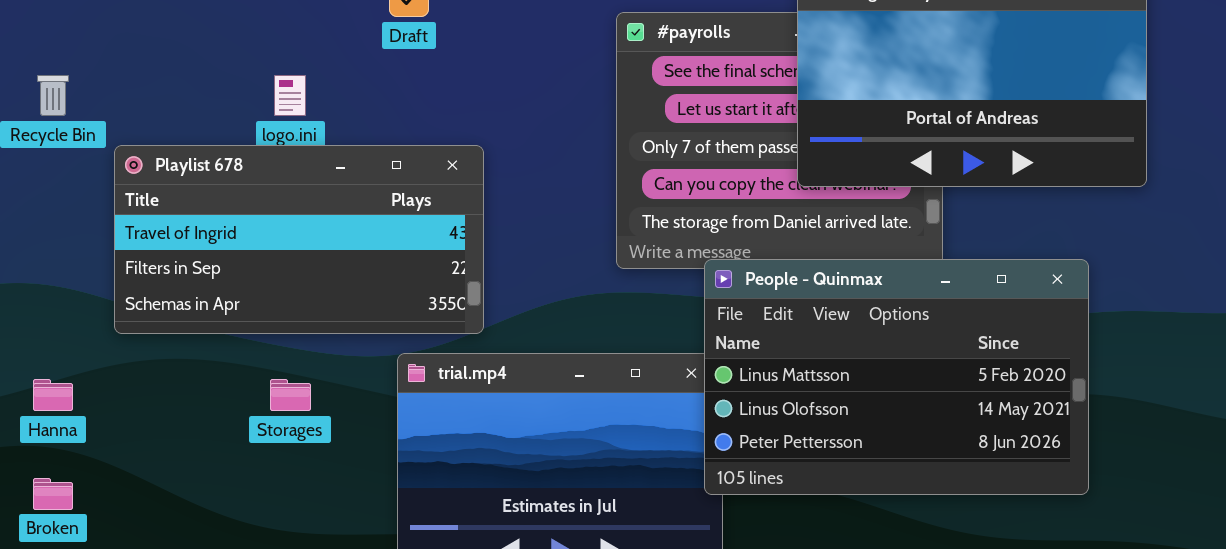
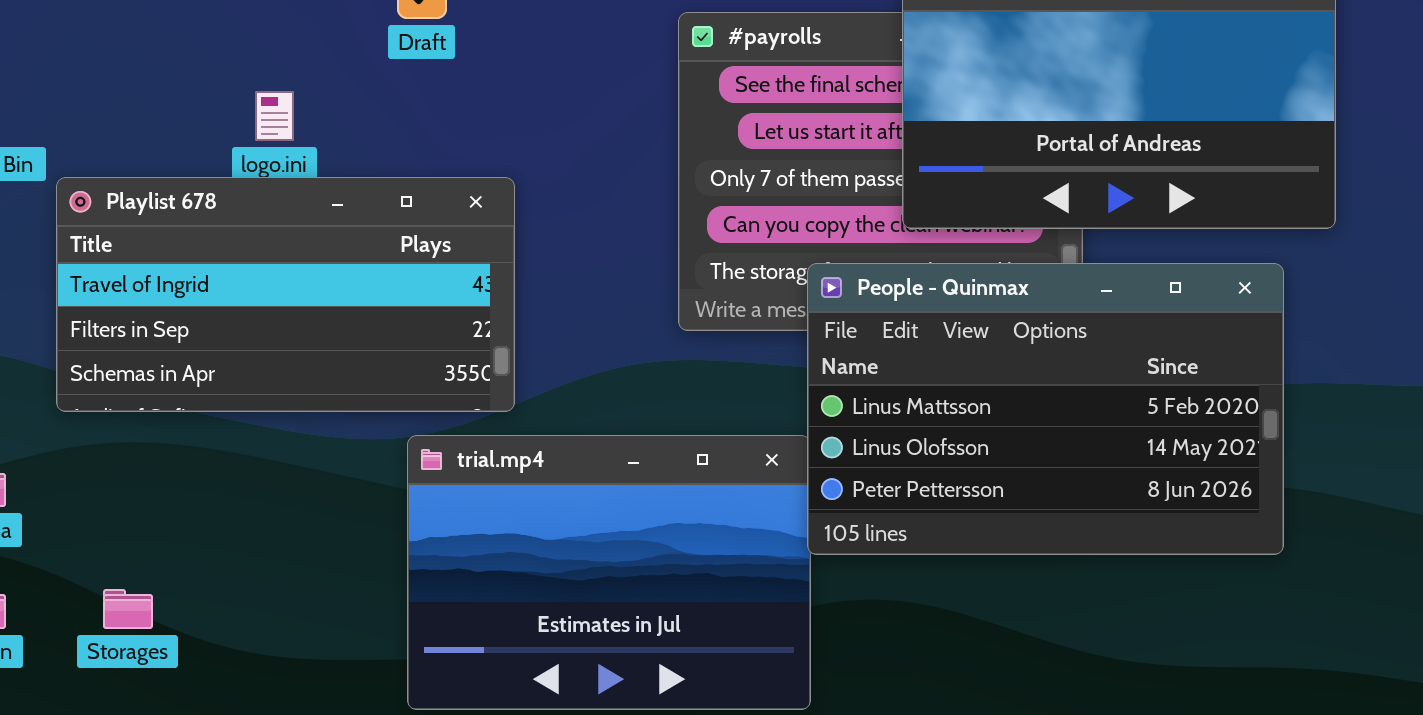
People - Quinmax: [704,259,1089,495] -> [807,263,1284,555], moved
Storages: [270,379,311,411] -> [103,589,153,629], moved

